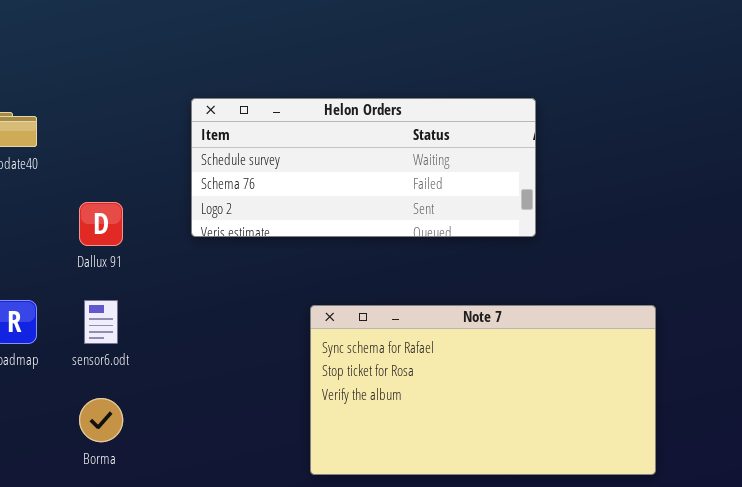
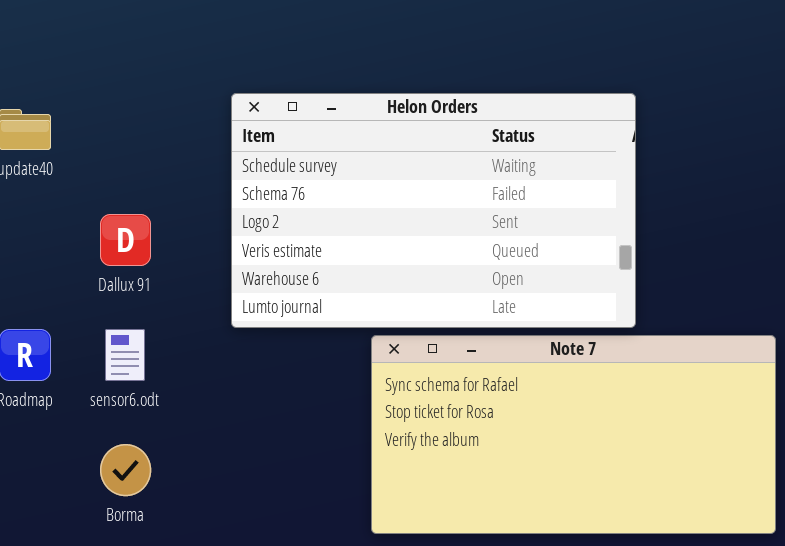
Helon Orders: [191,98,536,237] -> [231,93,636,328], resized

